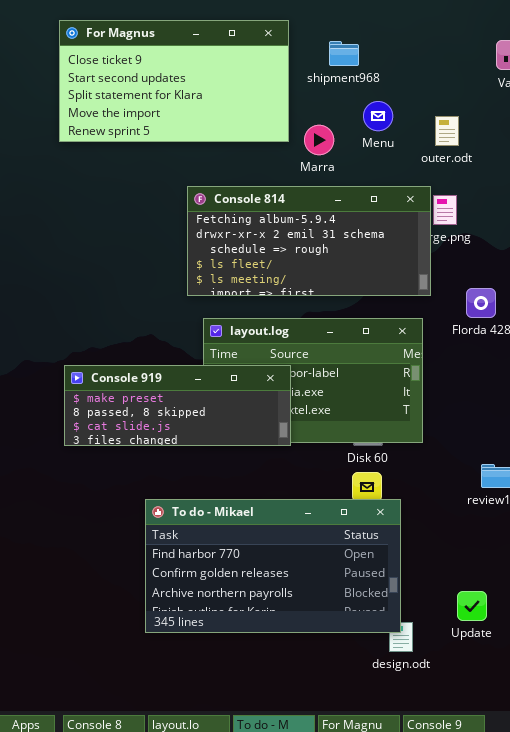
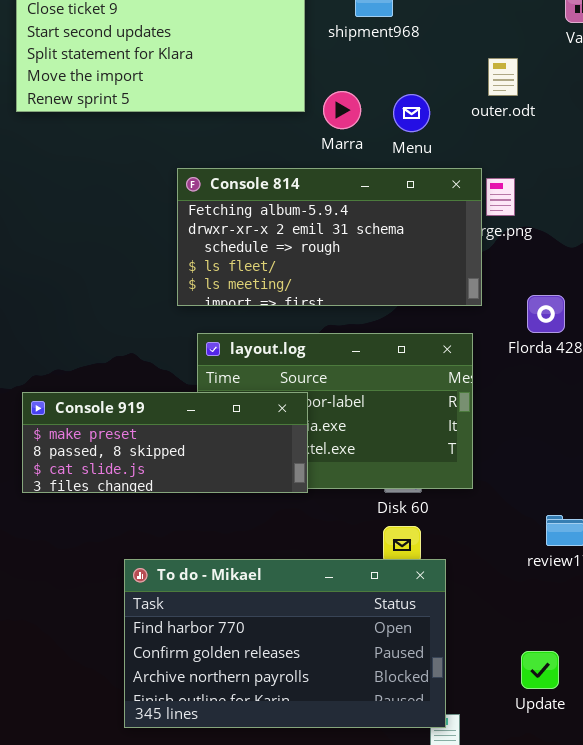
Menu: [363,101,393,131] -> [393,94,430,132], moved
outer.odt: [435,116,459,146] -> [488,58,518,96], moved
Update: [457,591,487,621] -> [521,651,559,689], moved

